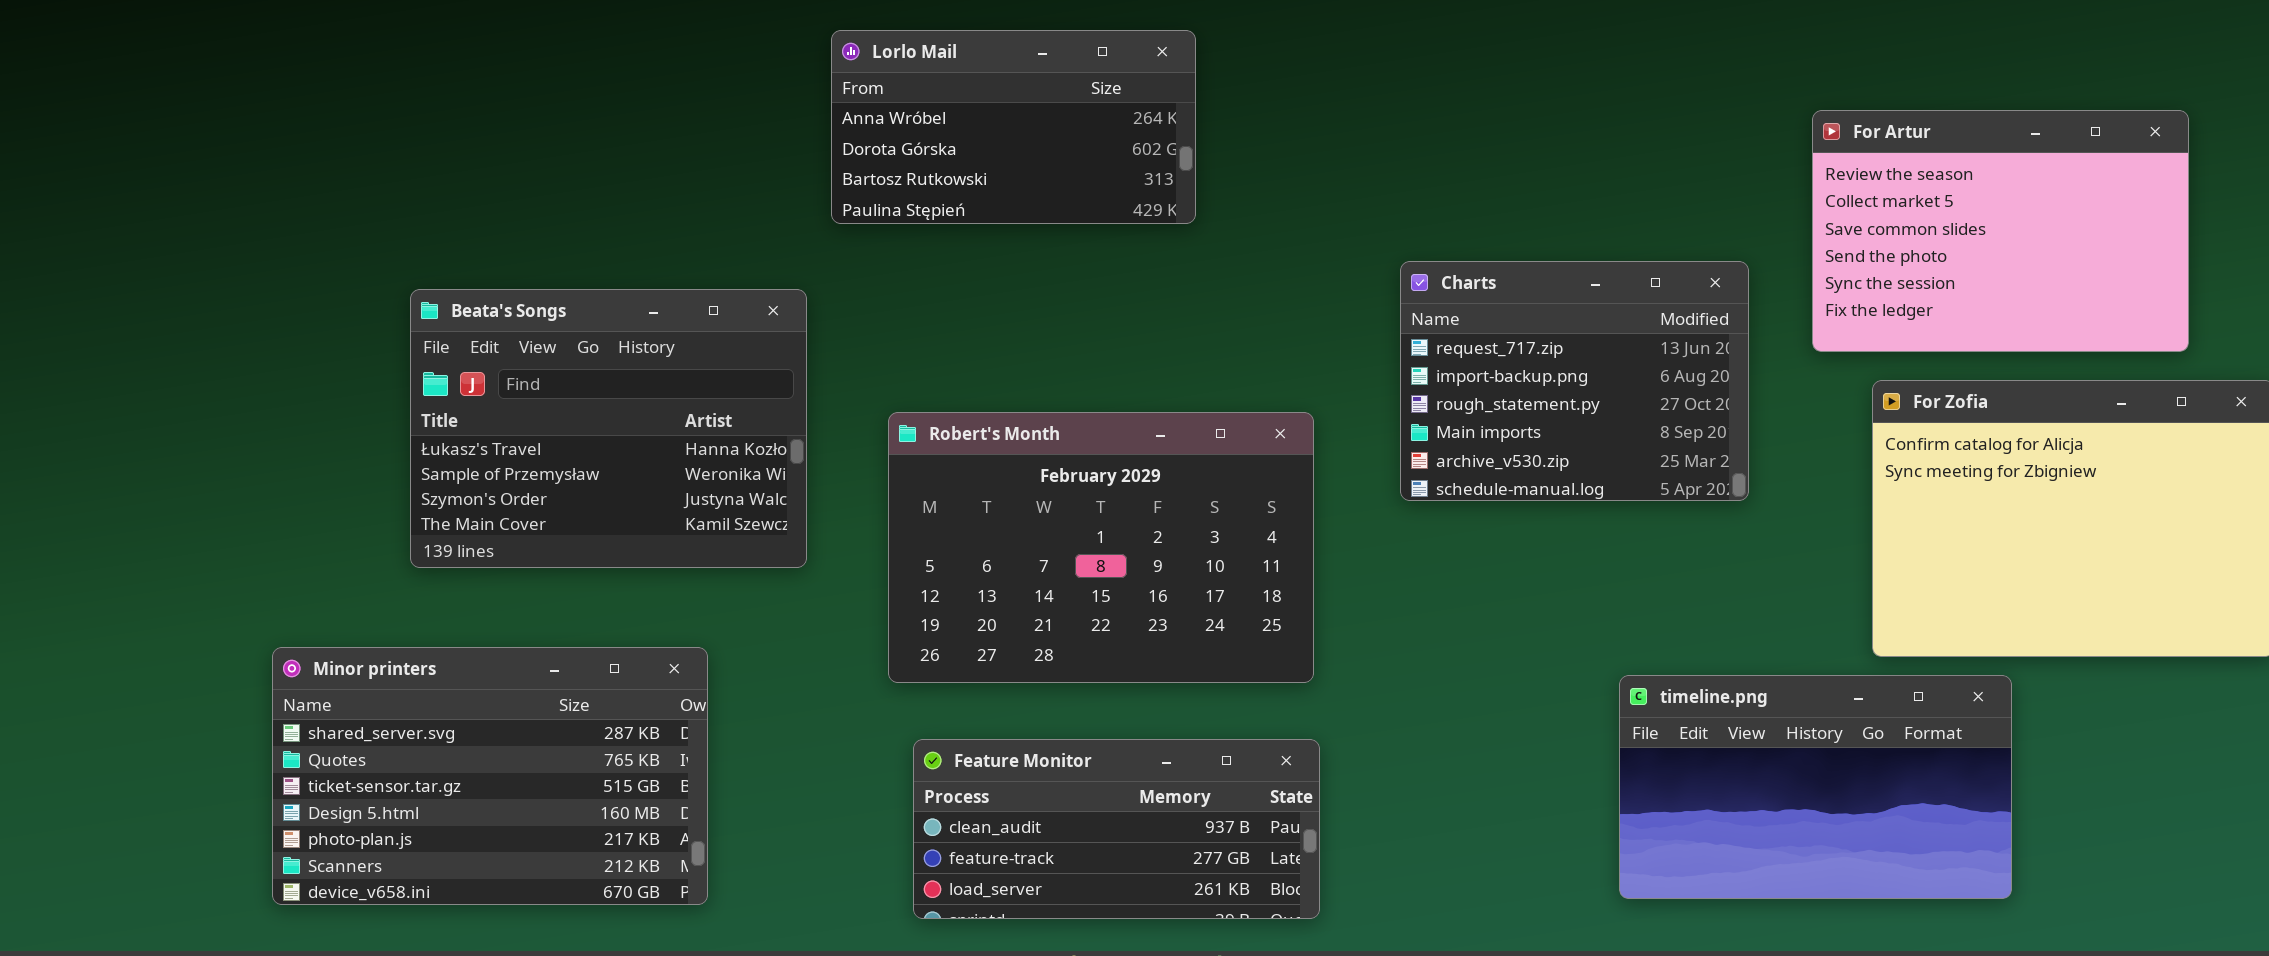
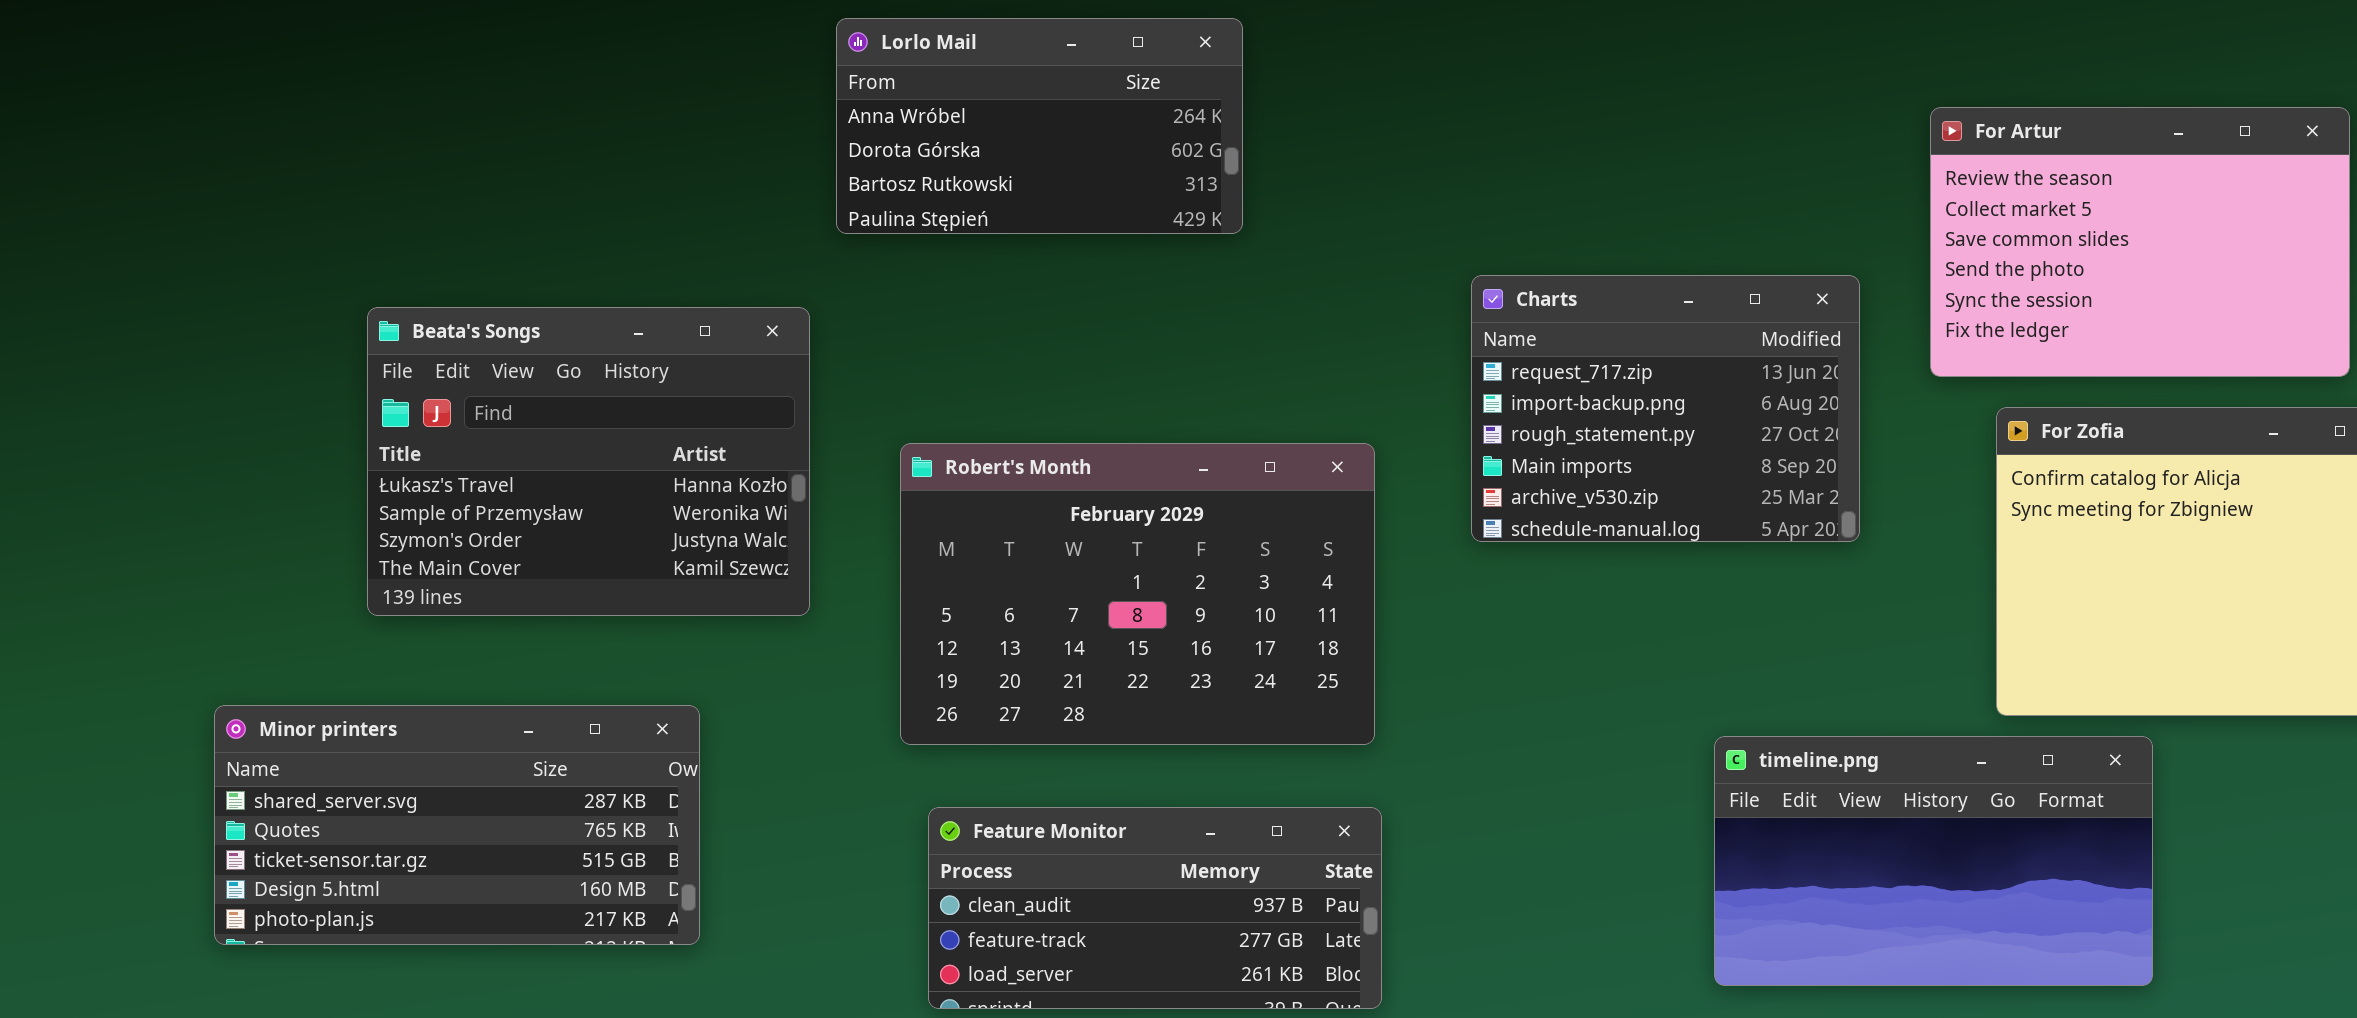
Minor printers: [272,647,708,905] -> [214,705,700,945], resized

